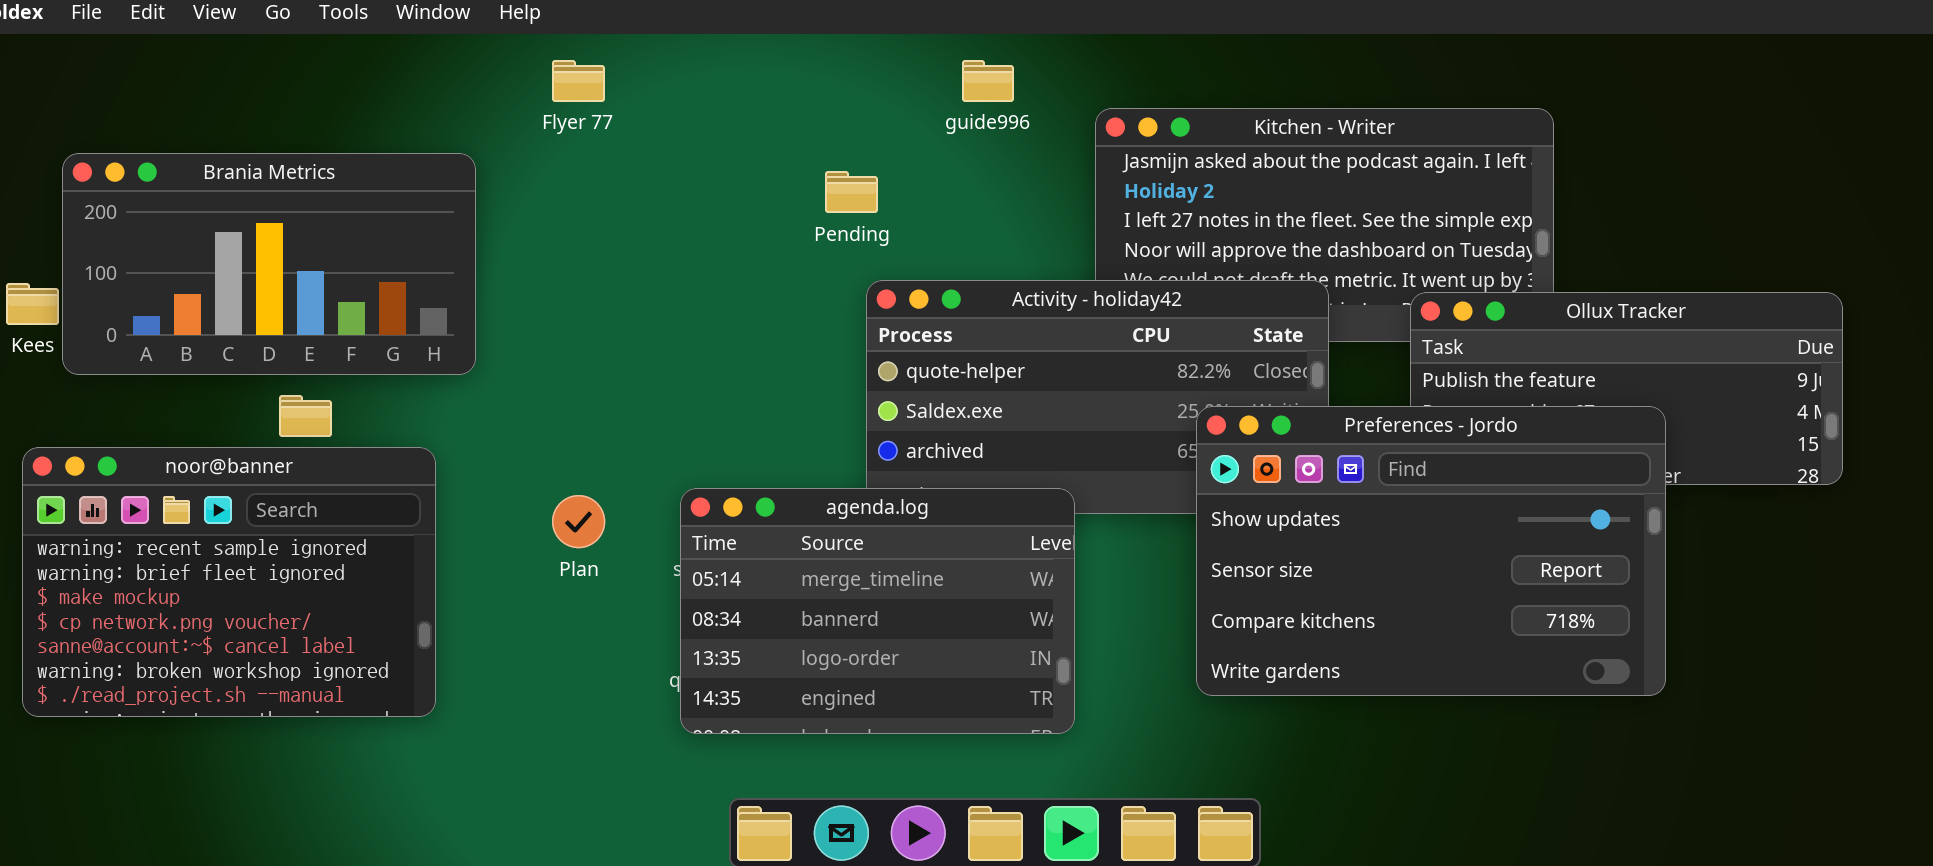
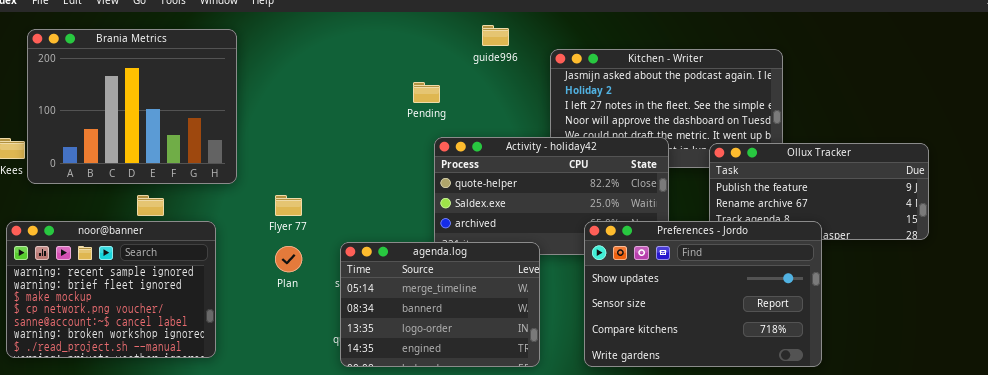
Flyer 77: [552,60,605,102] -> [275,195,302,216], moved
Brania Metrics: [62,153,476,375] -> [27,29,237,184], resized
Preferences - Jordo: [1196,406,1666,696] -> [584,221,822,367], moved

